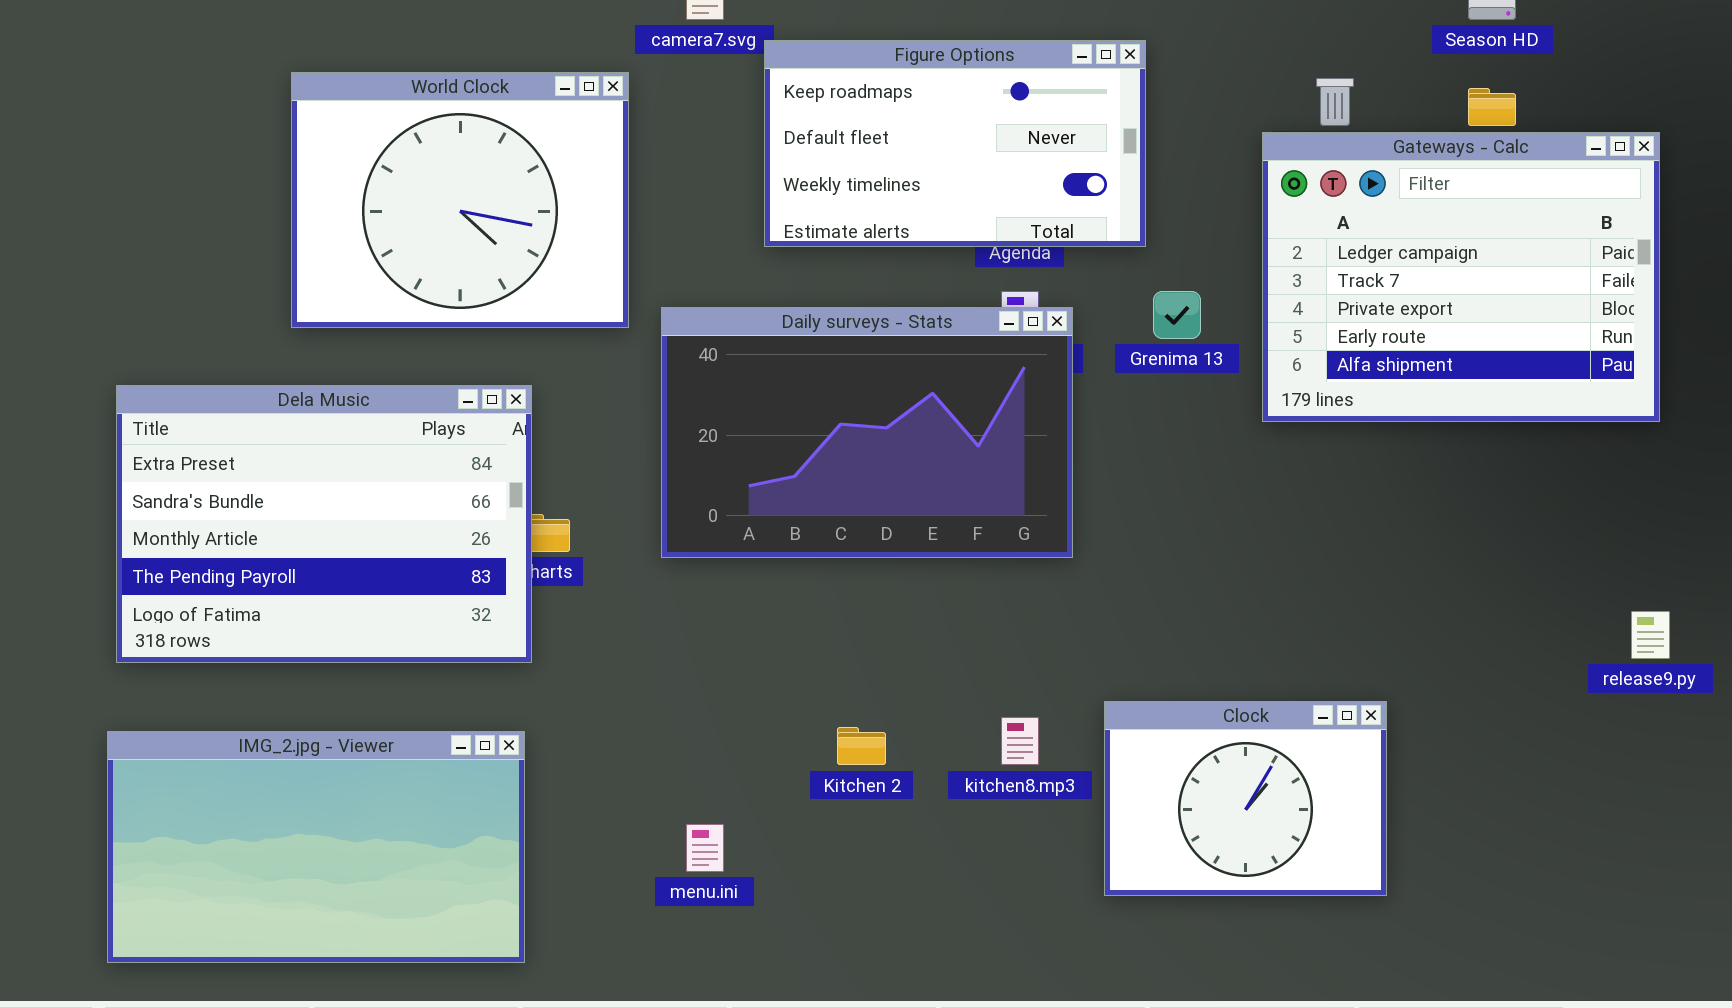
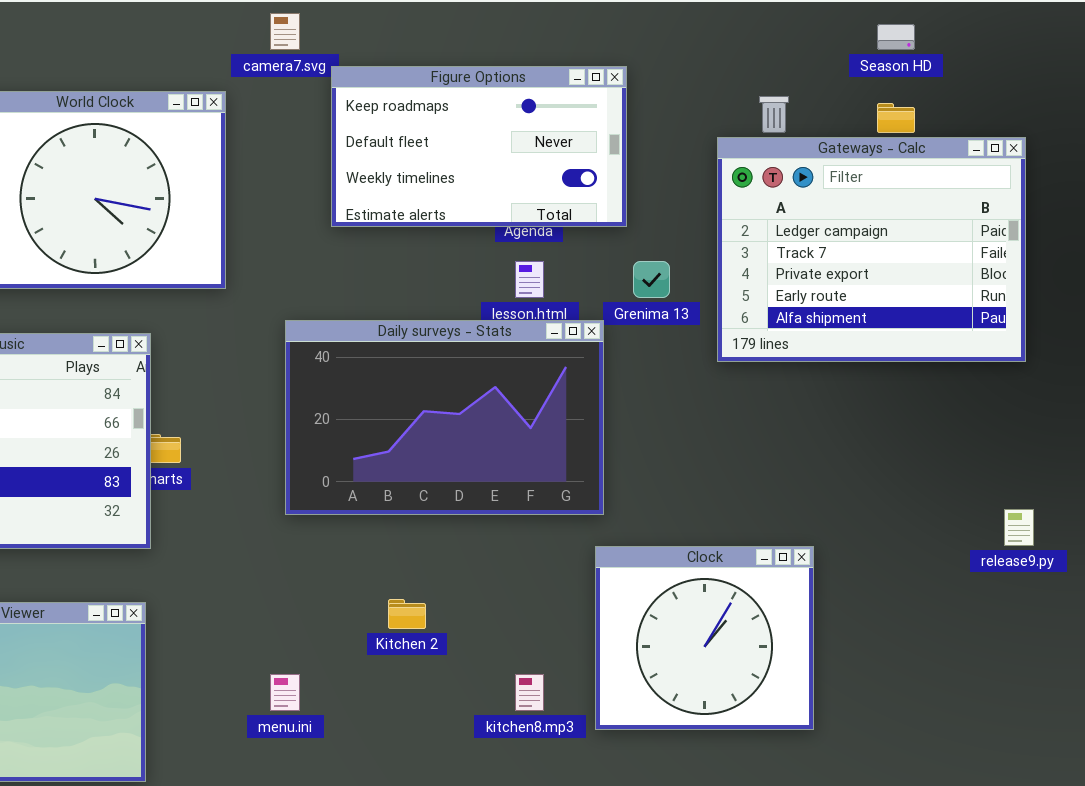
Daily surveys - Stats: [661,307,1073,558] -> [285,320,604,515], moved
Clock: [1104,701,1387,896] -> [595,546,814,730], resized
kitchen8.mp3: [1001,717,1039,765] -> [515,674,544,711], moved

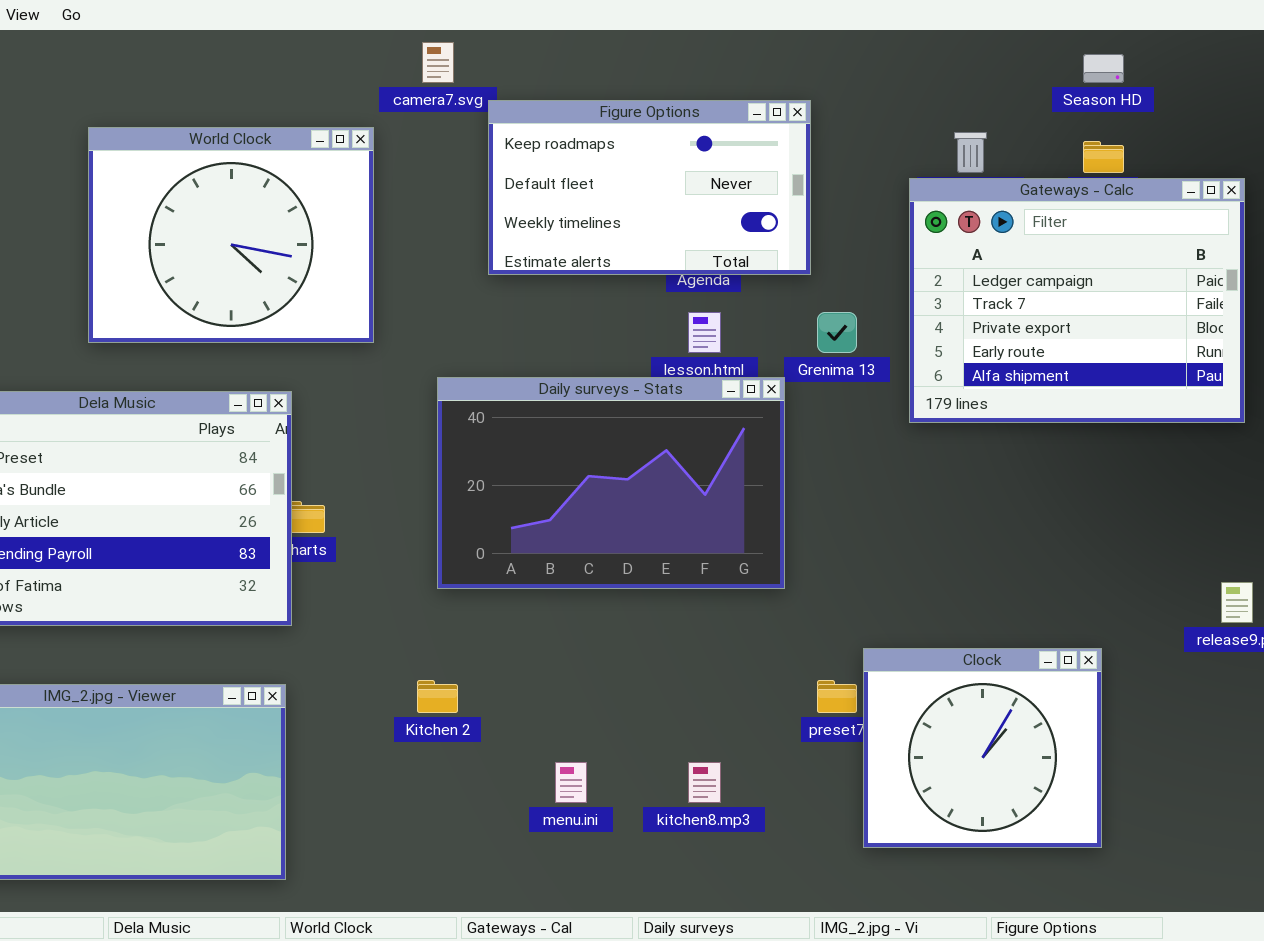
Clock: [595,546,814,730] -> [863,648,1102,848], moved
Kitchen 2: [388,599,426,629] -> [417,680,458,713], moved
menu.ini: [270,674,300,711] -> [555,762,587,803], moved

